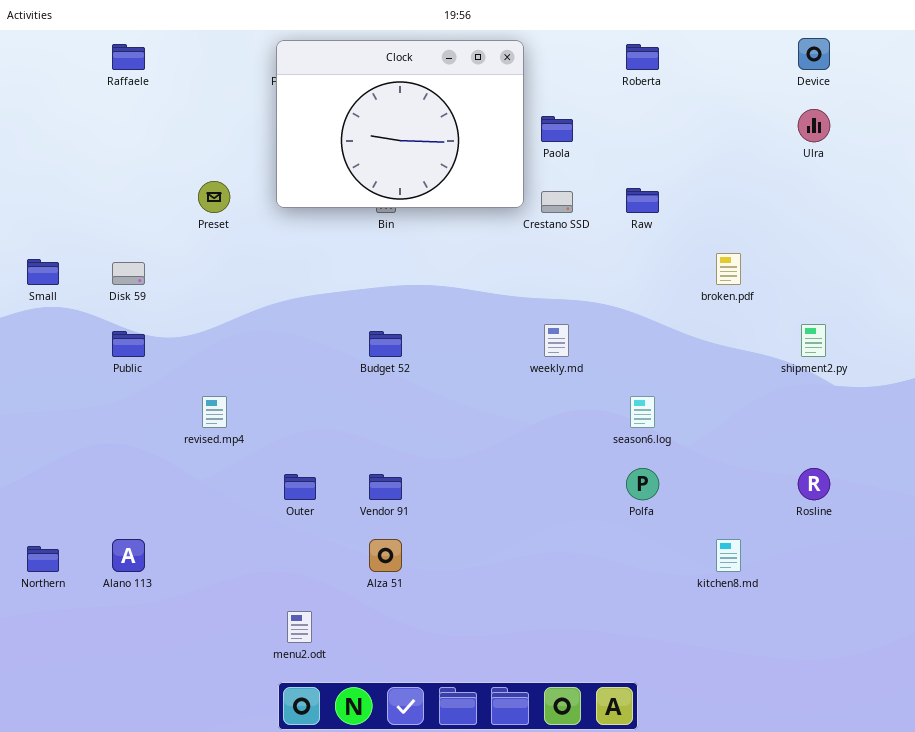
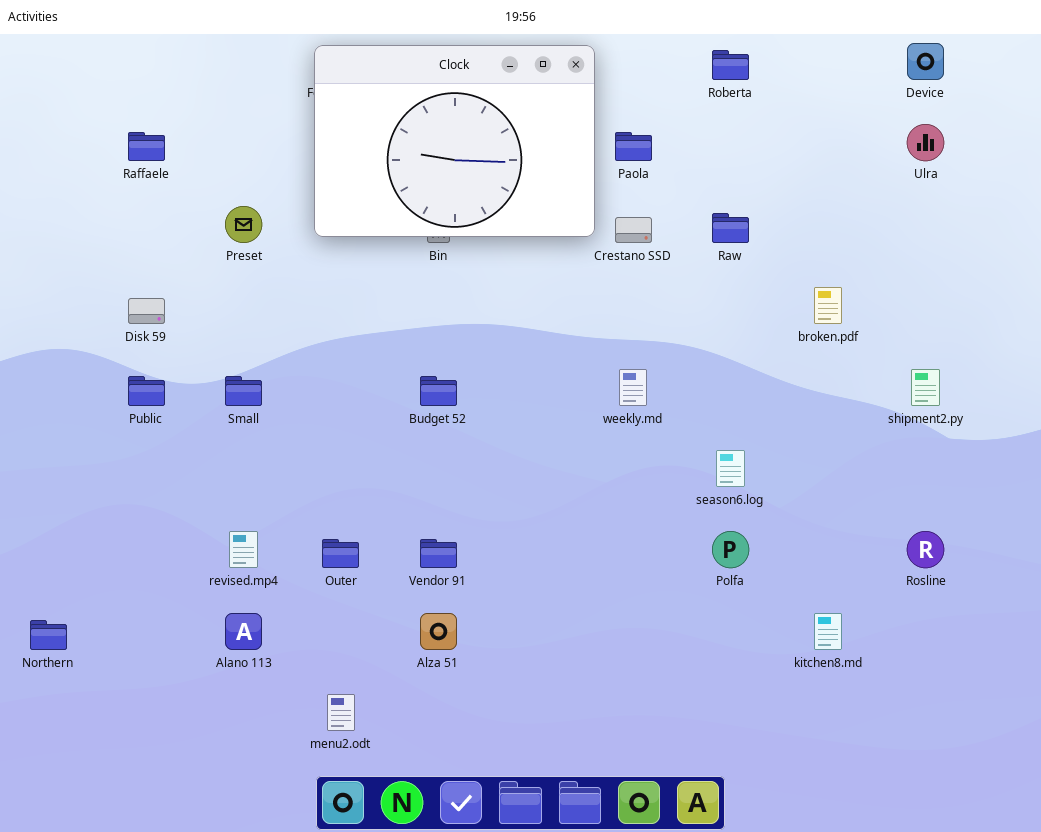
Raffaele: [112,44,145,70] -> [128,132,165,161], moved
Small: [27,259,59,285] -> [225,376,262,406], moved
revised.mp4: [202,396,227,428] -> [229,531,258,568], moved
Alano 113: [112,539,145,572] -> [225,613,262,650], moved

